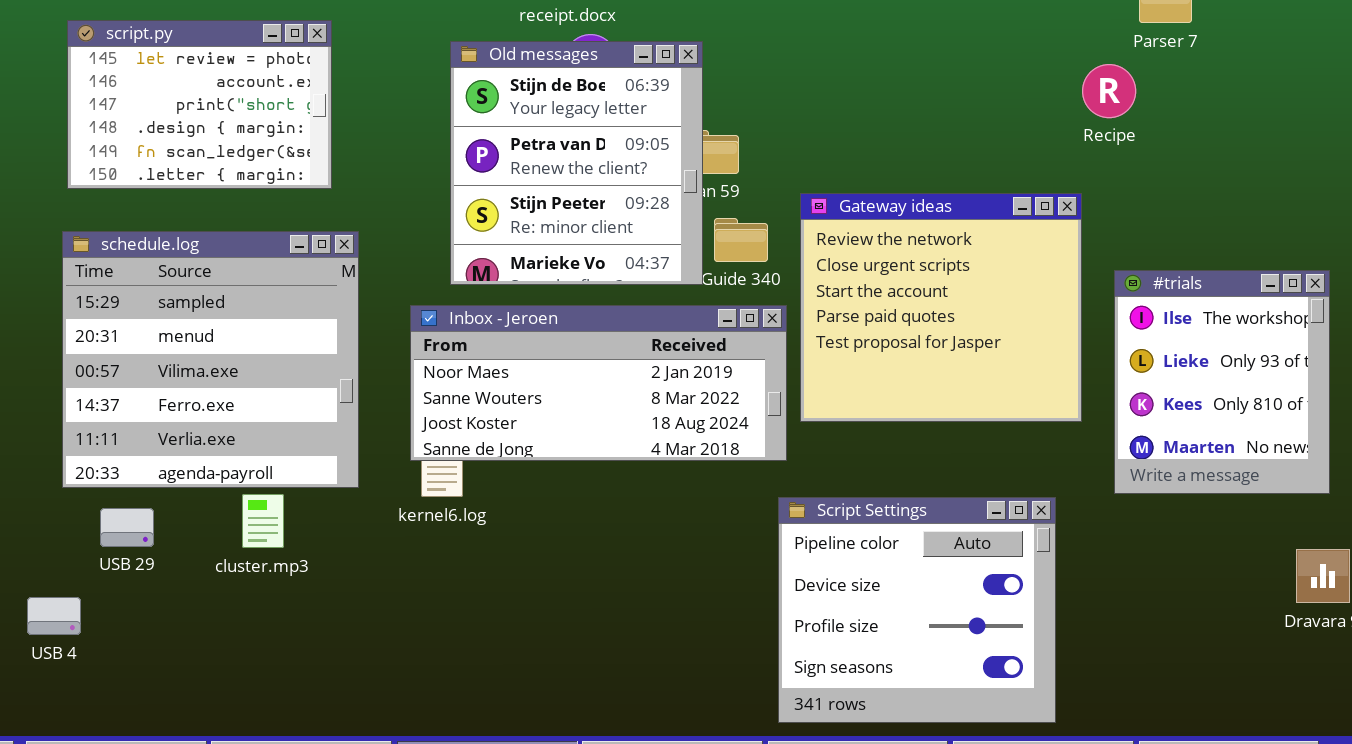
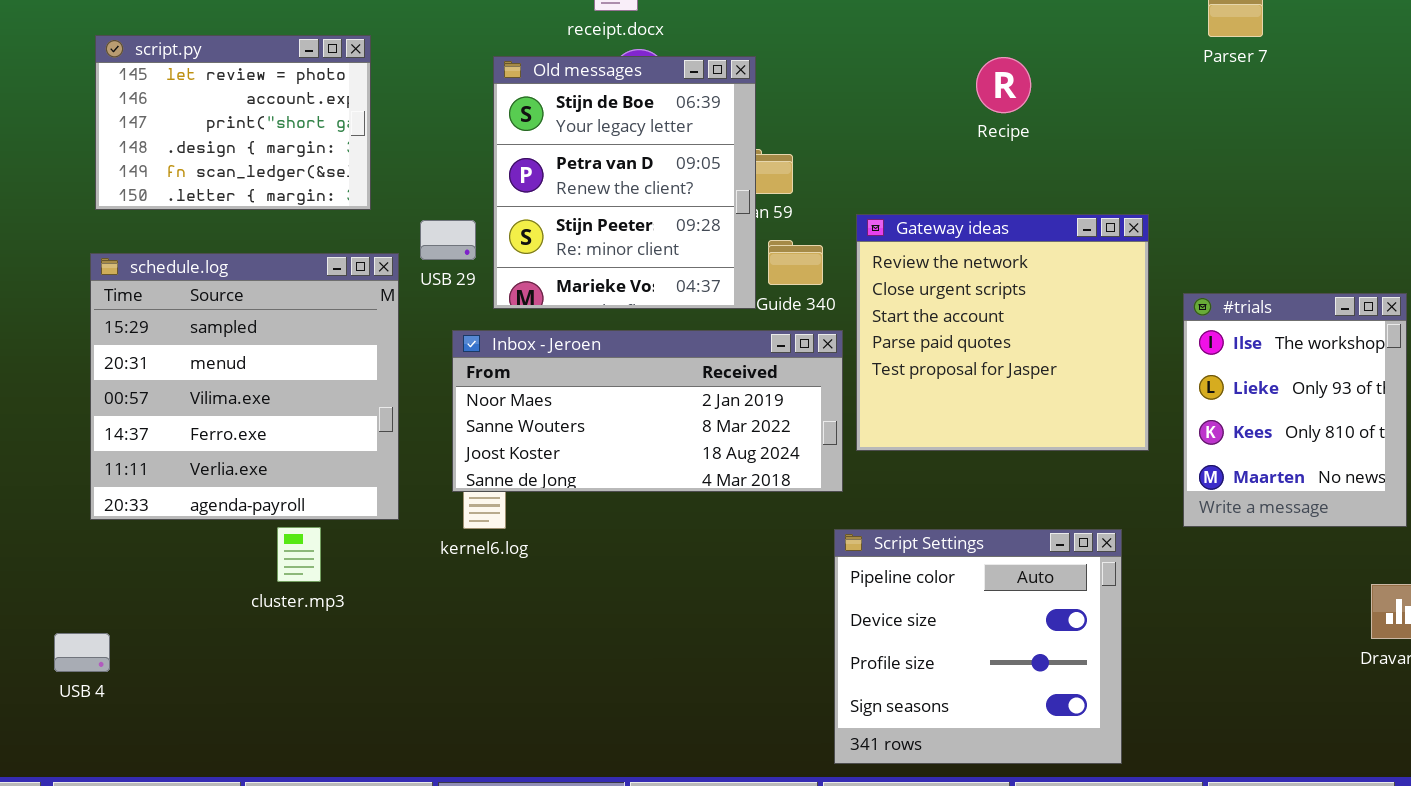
Recipe: [1082,64,1136,118] -> [976,57,1031,113], moved
USB 29: [100,508,154,547] -> [420,220,476,260], moved

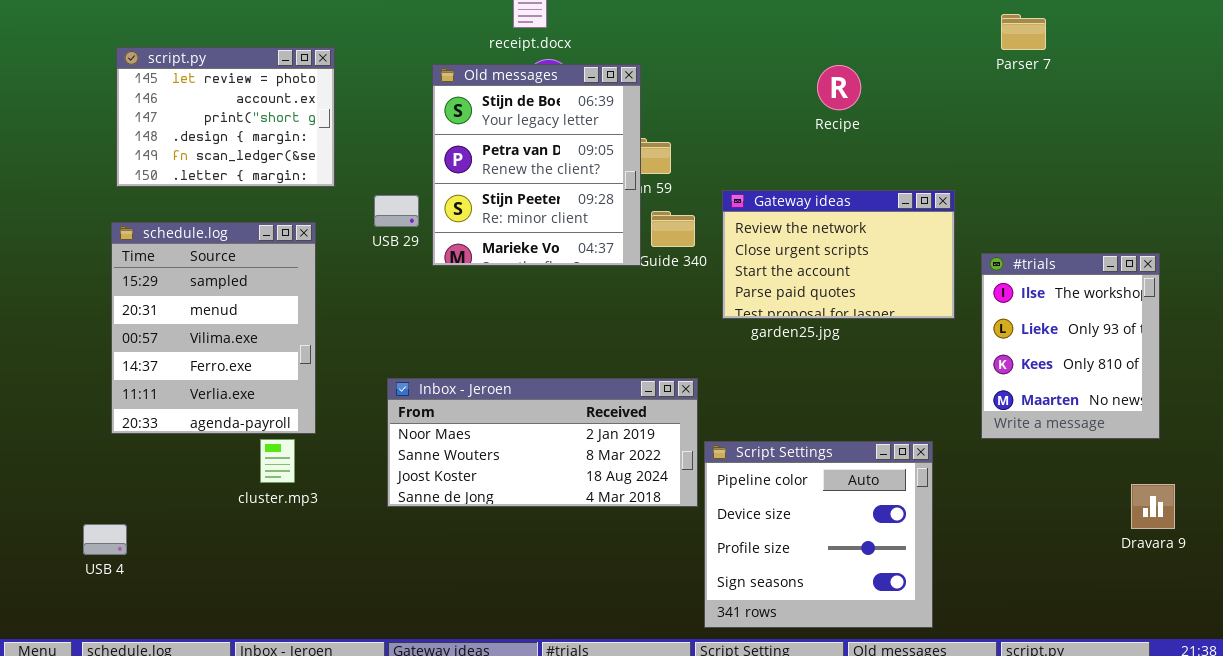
Gateway ideas: [856,214,1149,451] -> [722,190,955,319], resized
schedule.log: [90,253,399,520] -> [111,222,316,434], resized
Inbox - Jeroen: [452,330,843,492] -> [387,378,698,507], moved

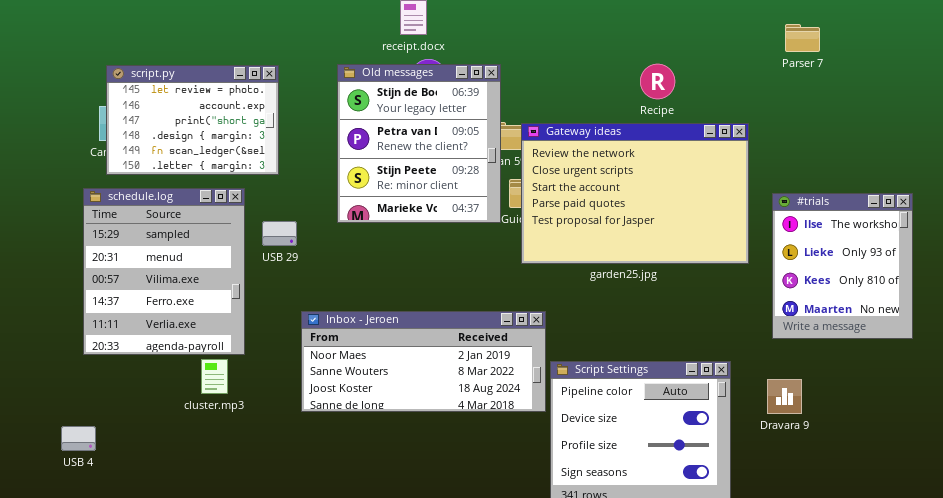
script.py: [116,47,335,187] -> [106,65,279,175], moved
Gateway ideas: [722,190,955,319] -> [521,123,749,264], resized
USB 29: [374,195,419,227] -> [262,221,297,246], moved
#trials: [981,253,1160,439] -> [772,193,913,339], moved
Dravara 9: [1131,484,1175,529] -> [767,379,802,414], moved

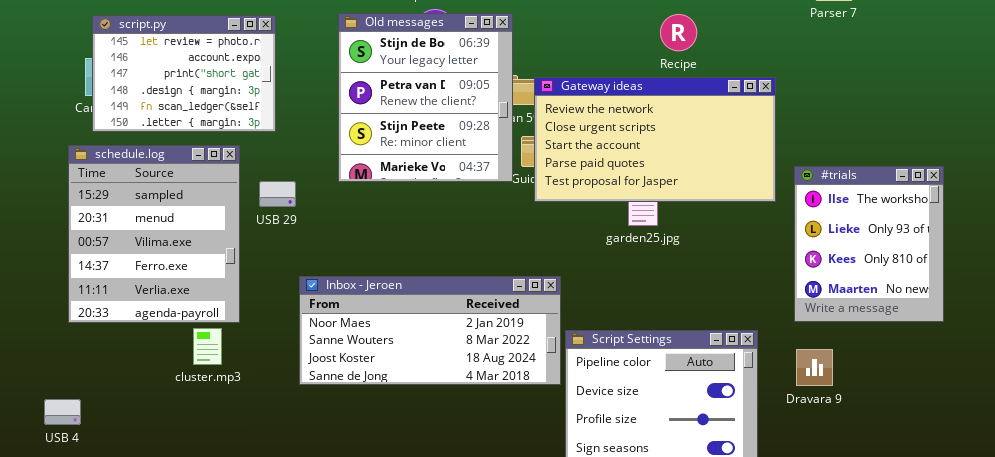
Gateway ideas: [521,123,749,264] -> [534,77,776,202], resized
#trials: [772,193,913,339] -> [794,166,944,322], moved

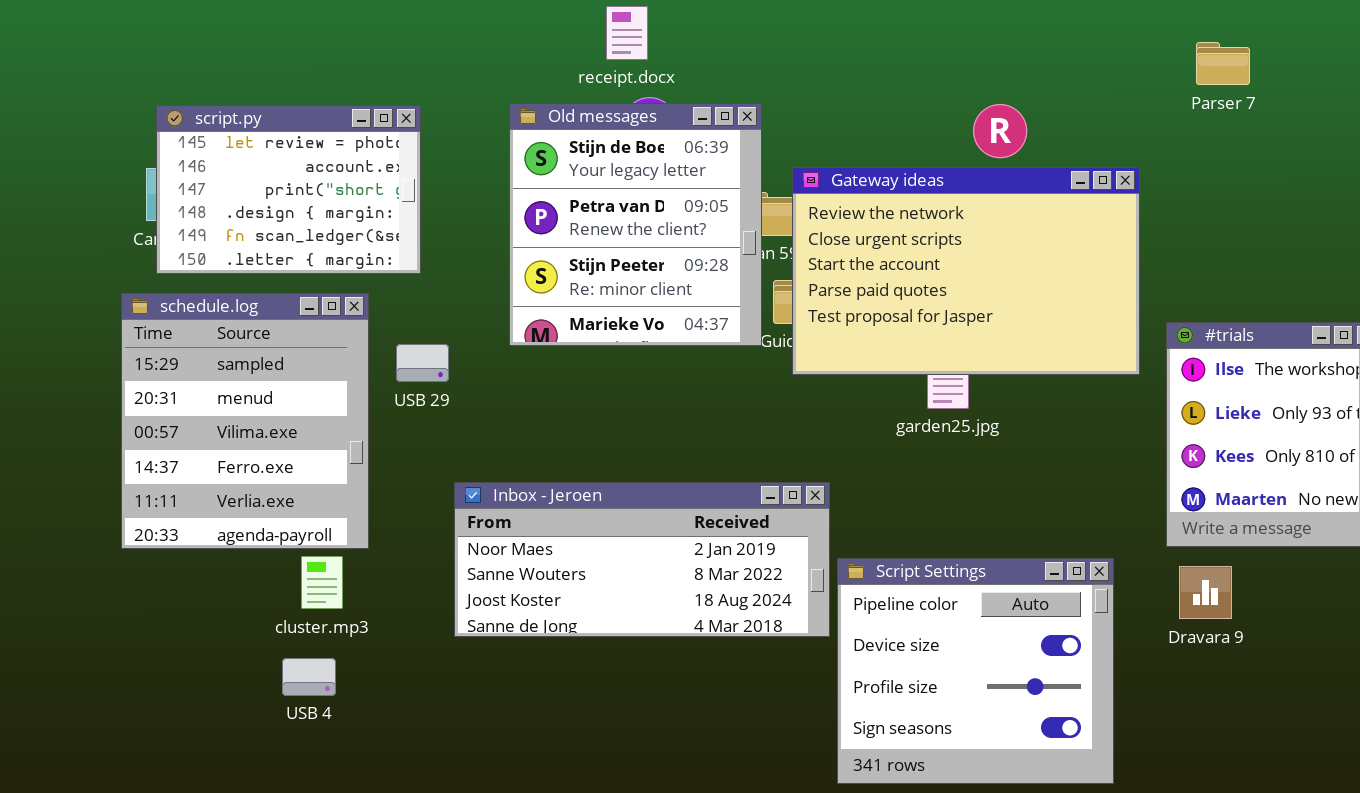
Gateway ideas: [534,77,776,202] -> [792,167,1140,375], resized
Dravara 9: [796,349,833,386] -> [1179,566,1232,619], moved
USB 4: [44,399,81,425] -> [282,658,336,696], moved

